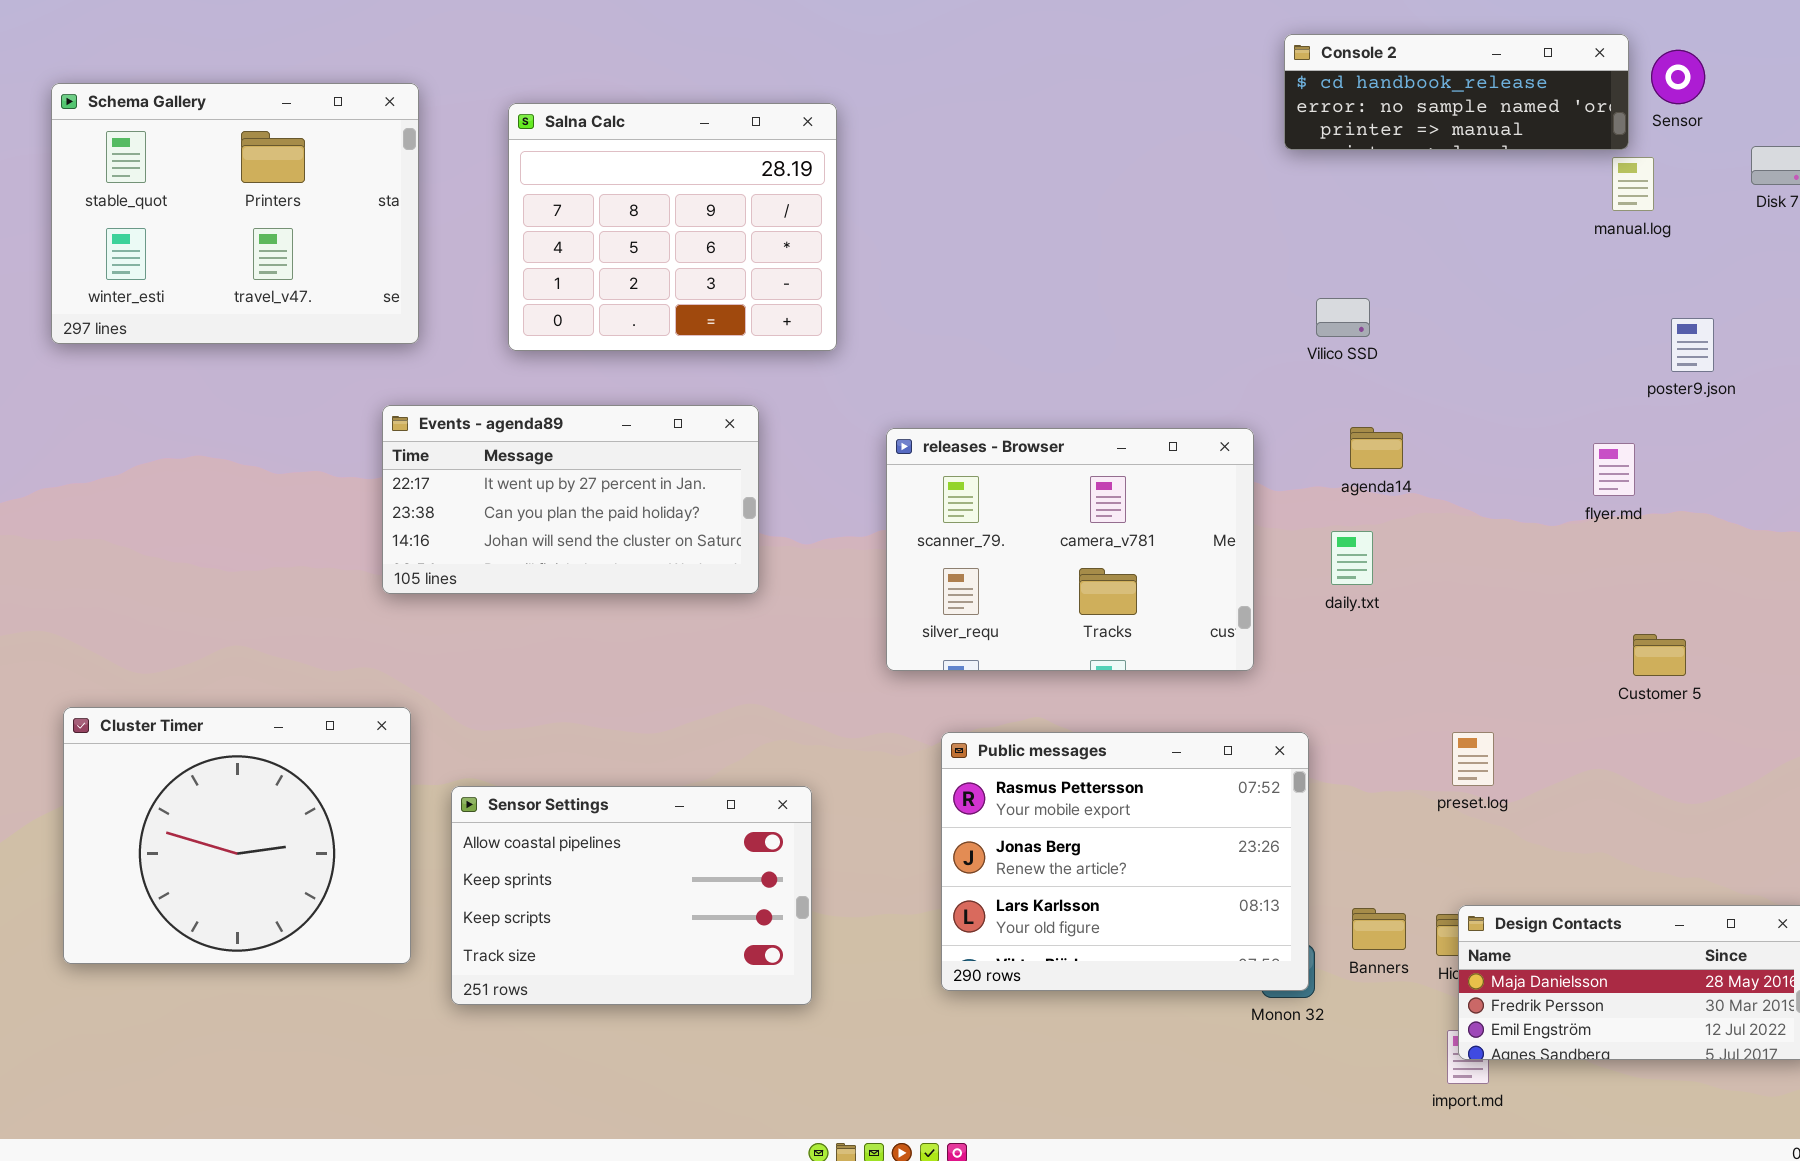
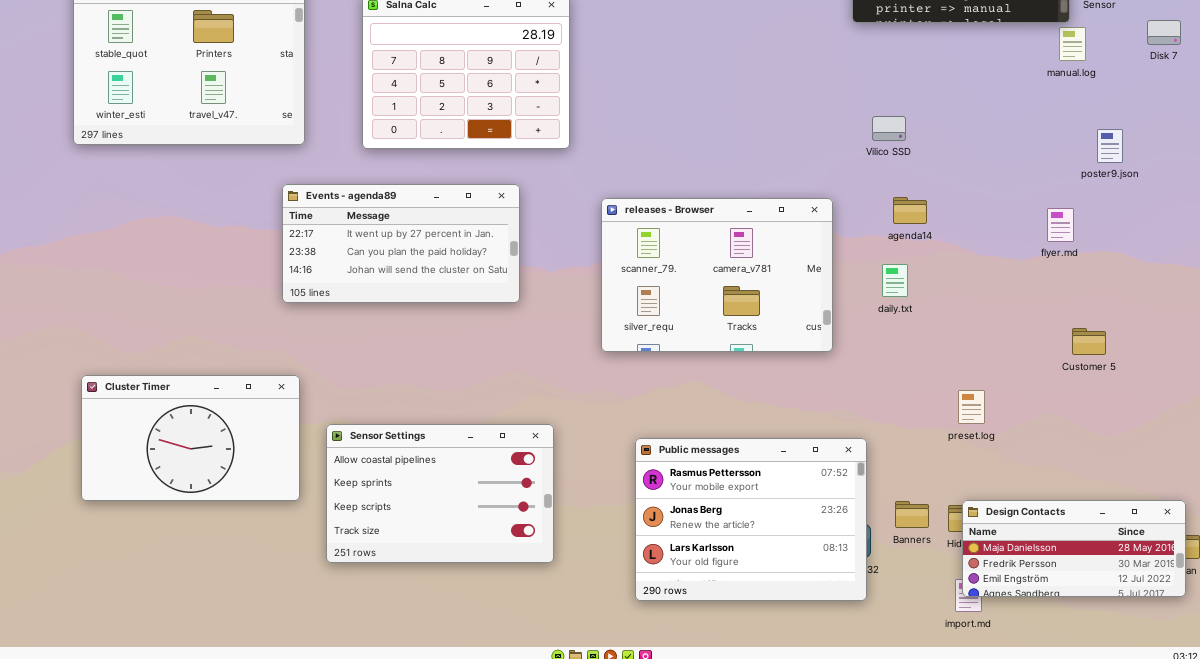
Cluster Timer: [63,707,411,964] -> [81,375,300,501], resized
Public messages: [941,732,1309,991] -> [635,438,867,601], moved

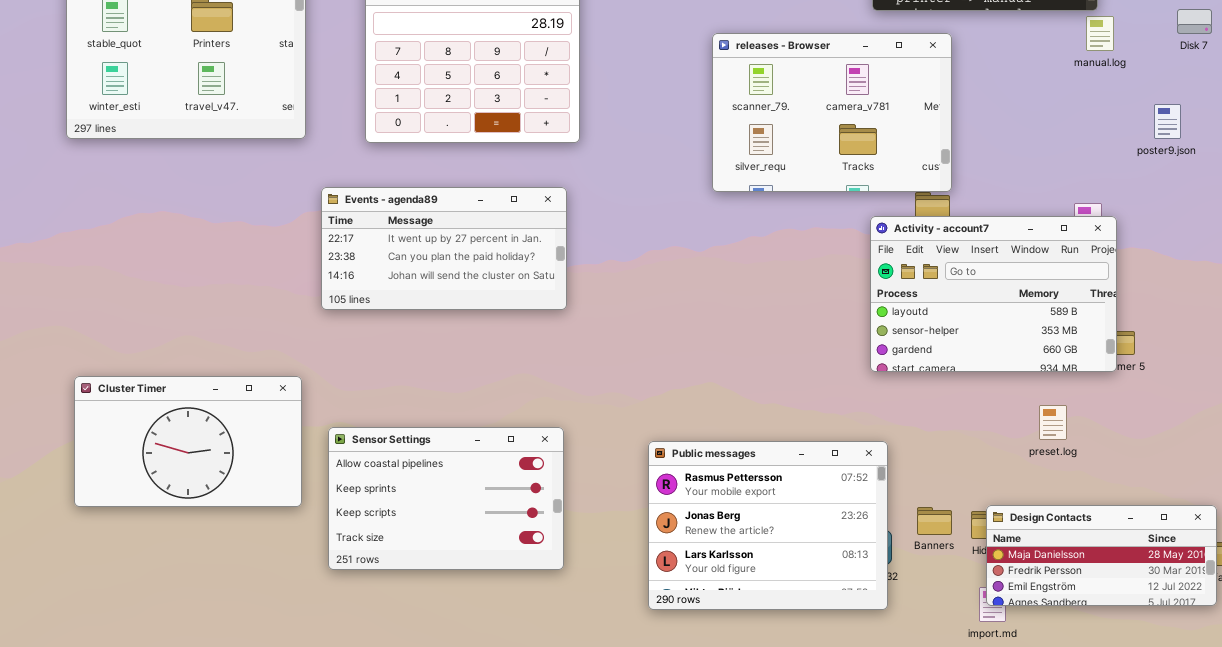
poster9.json: [1097,129,1123,163] -> [1154,104,1181,139], moved
Events - agenda89: [282,184,520,303] -> [321,187,567,310], moved
releases - Browser: [601,198,833,352] -> [712,33,952,192], moved
Activity - account7: none -> [870,216,1117,372], opened
preset.log: [958,390,985,424] -> [1039,405,1067,440], moved

